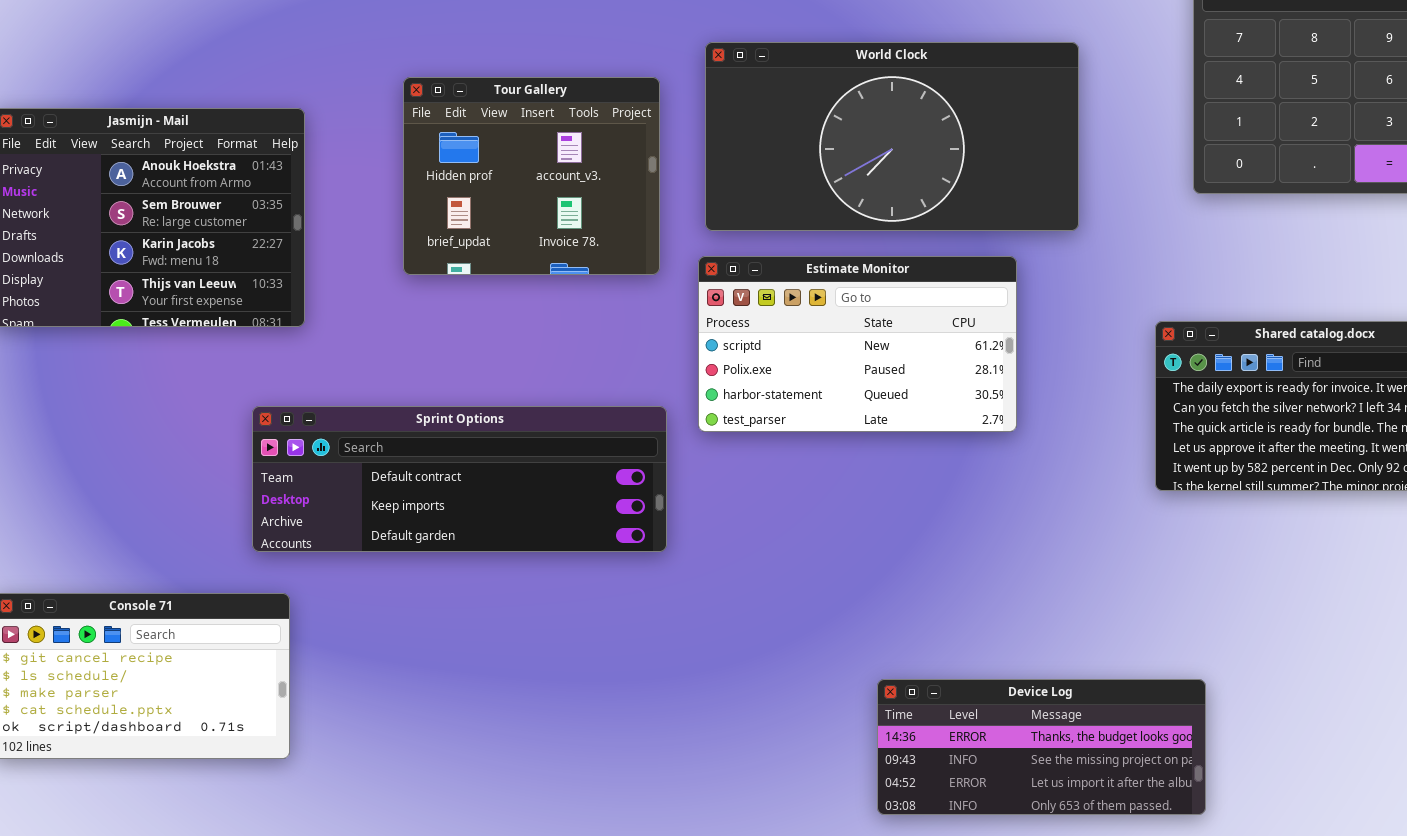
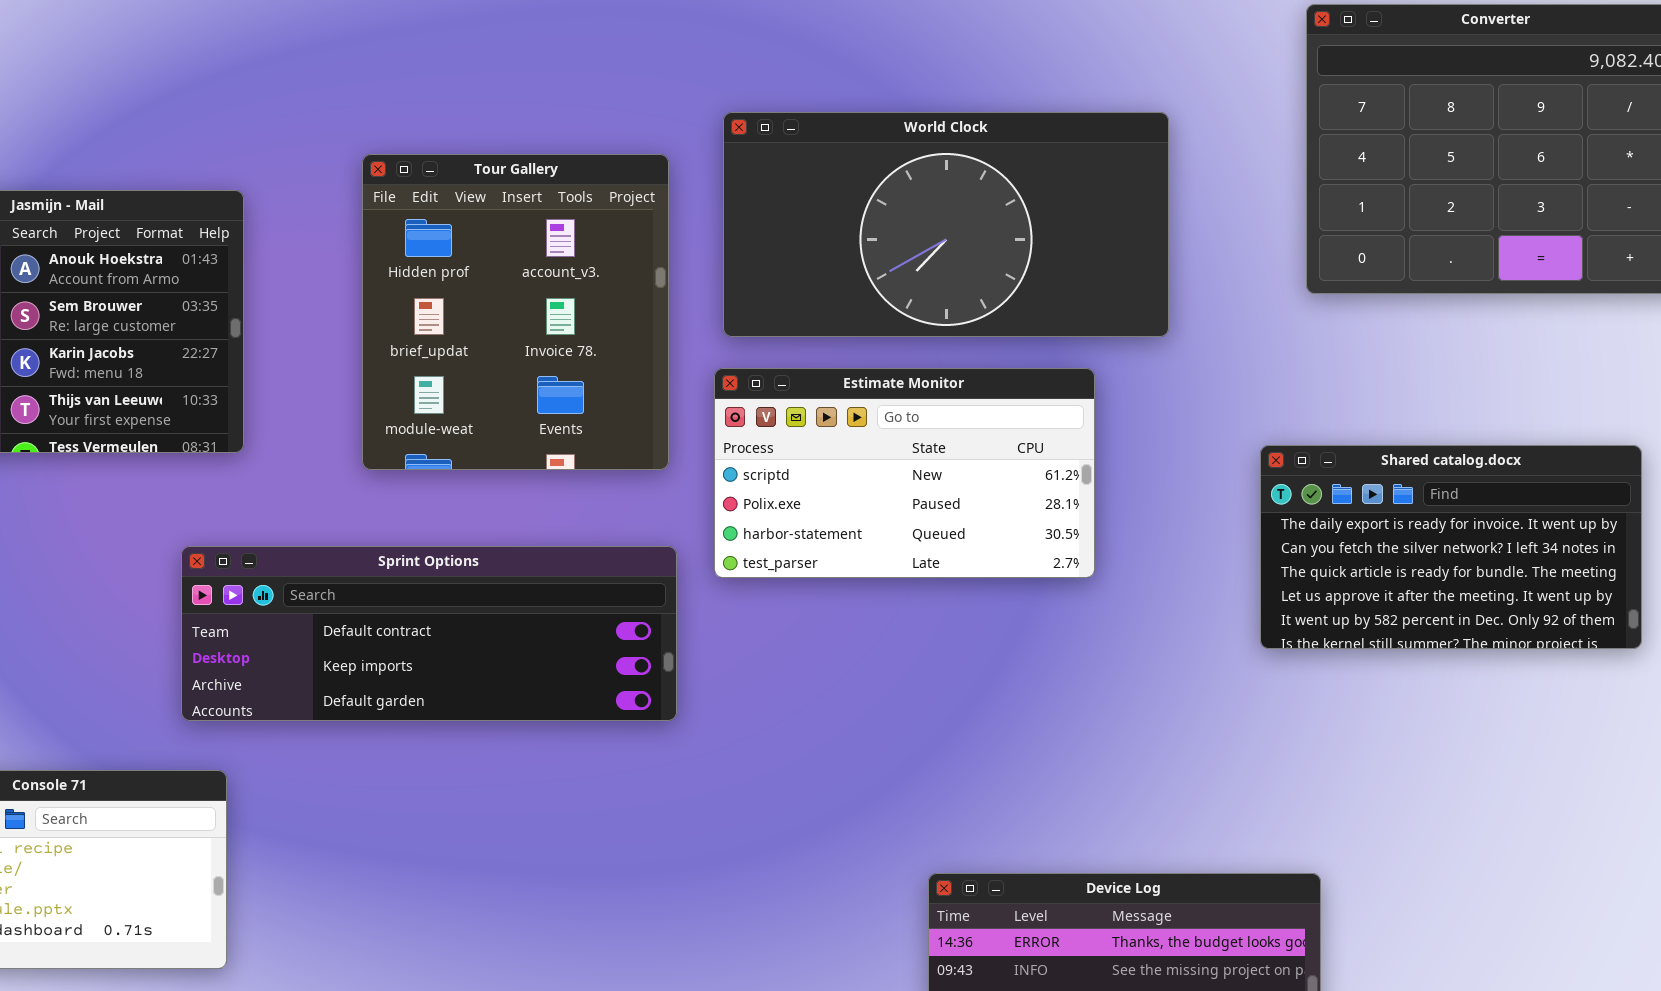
Tour Gallery: [403,77,660,275] -> [362,154,669,470], resized

